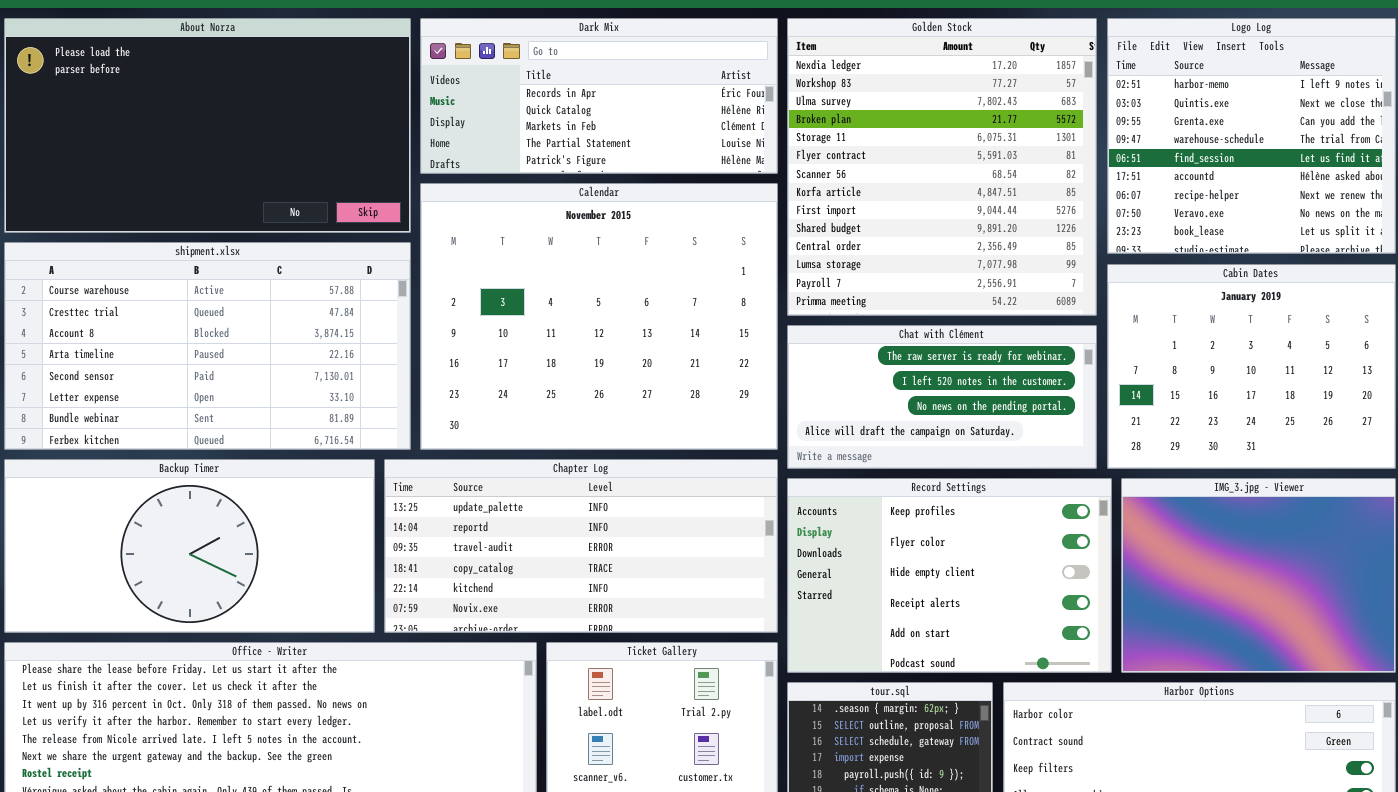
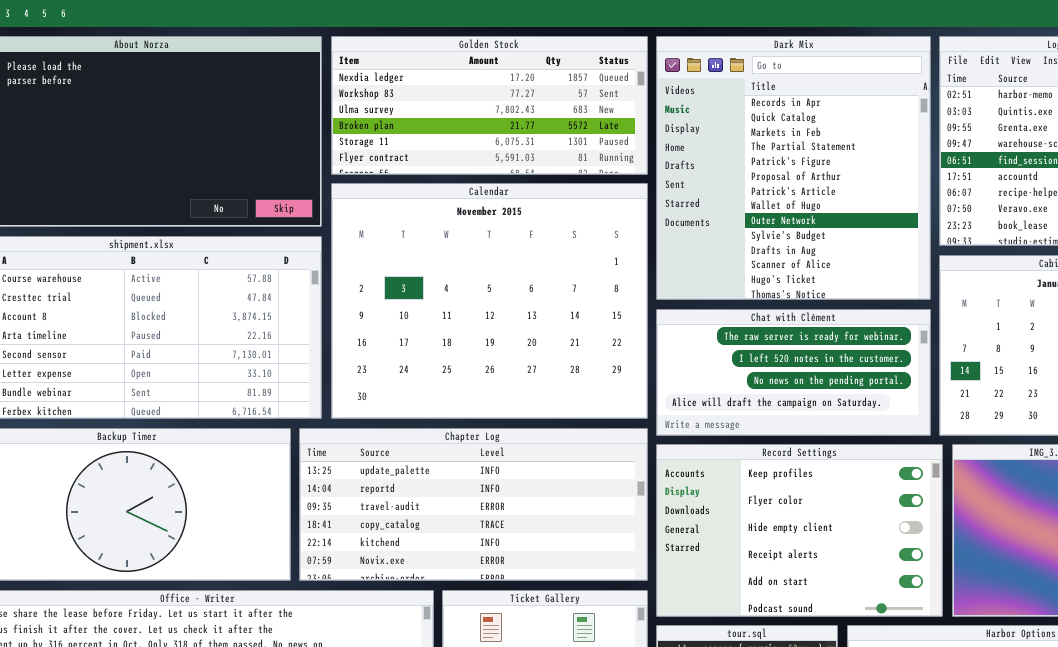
Dark Mix: [420,18,778,174] -> [656,36,931,300], moved, resized
Golden Stock: [787,18,1097,316] -> [331,36,648,175], moved, resized

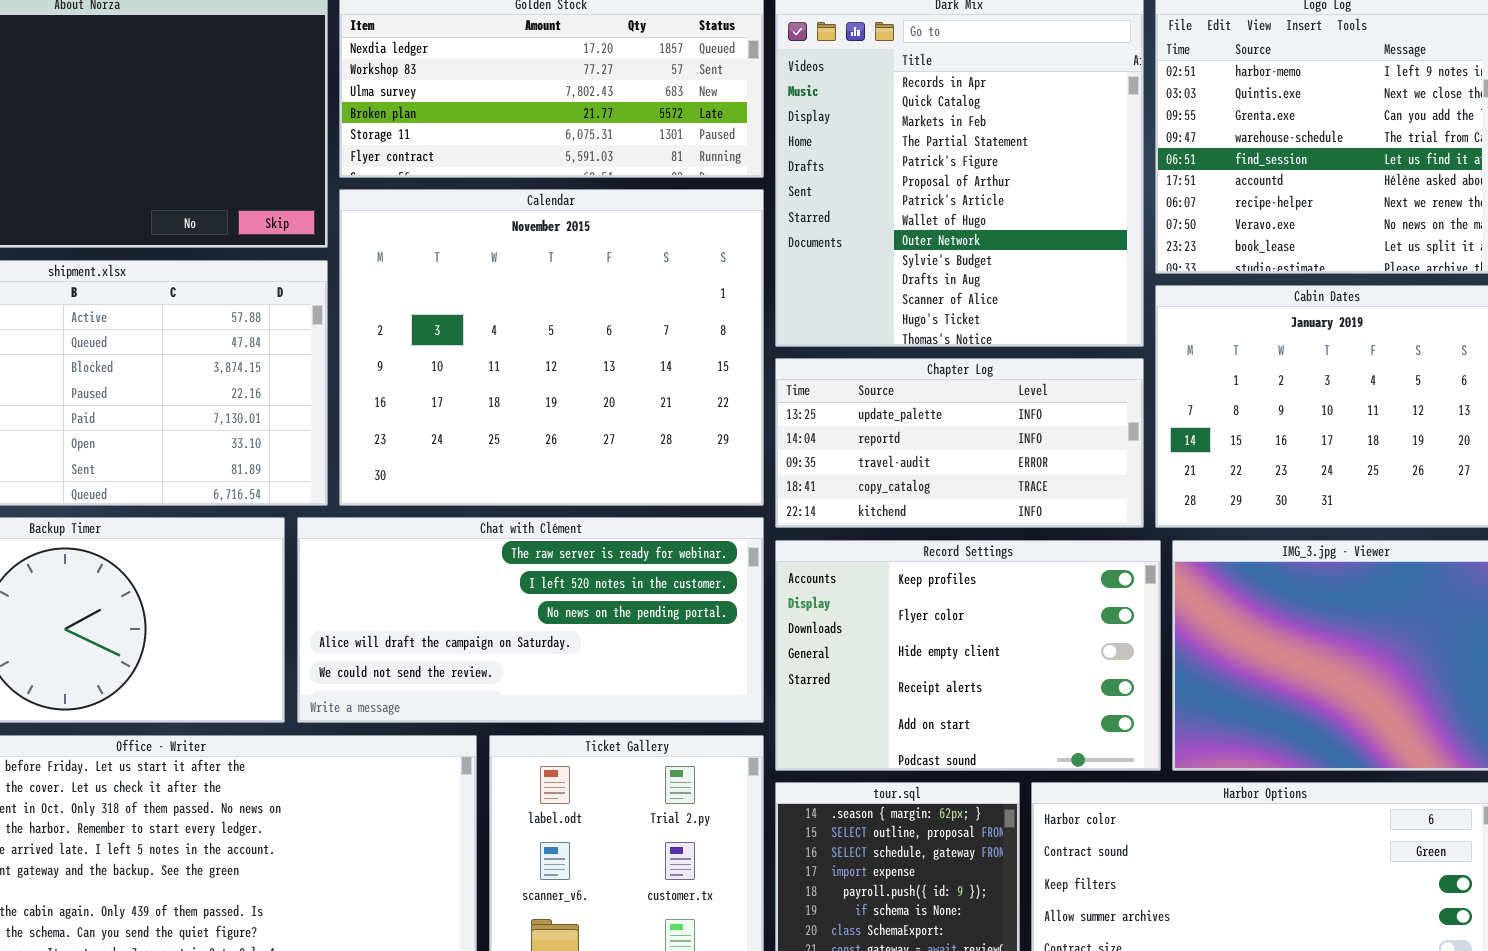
Chat with Clément: [656,309,931,436] -> [297,517,764,723], moved, resized
Chapter Log: [299,428,648,581] -> [775,358,1144,528], moved, resized

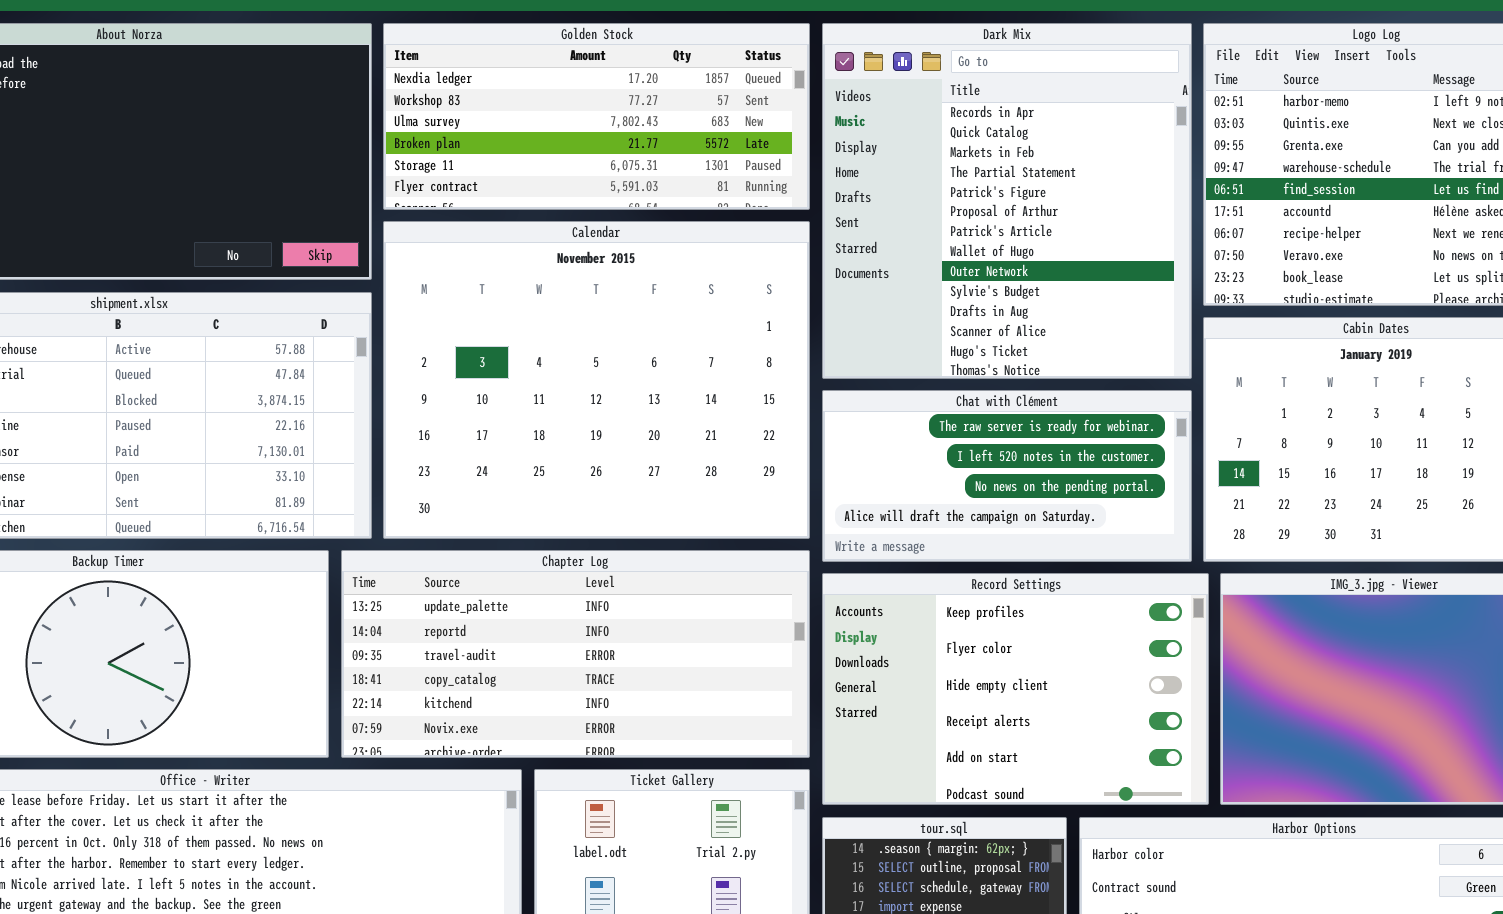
Chapter Log: [775,358,1144,528] -> [341,550,810,758], moved, resized
Chat with Clément: [297,517,764,723] -> [822,390,1192,562], moved, resized

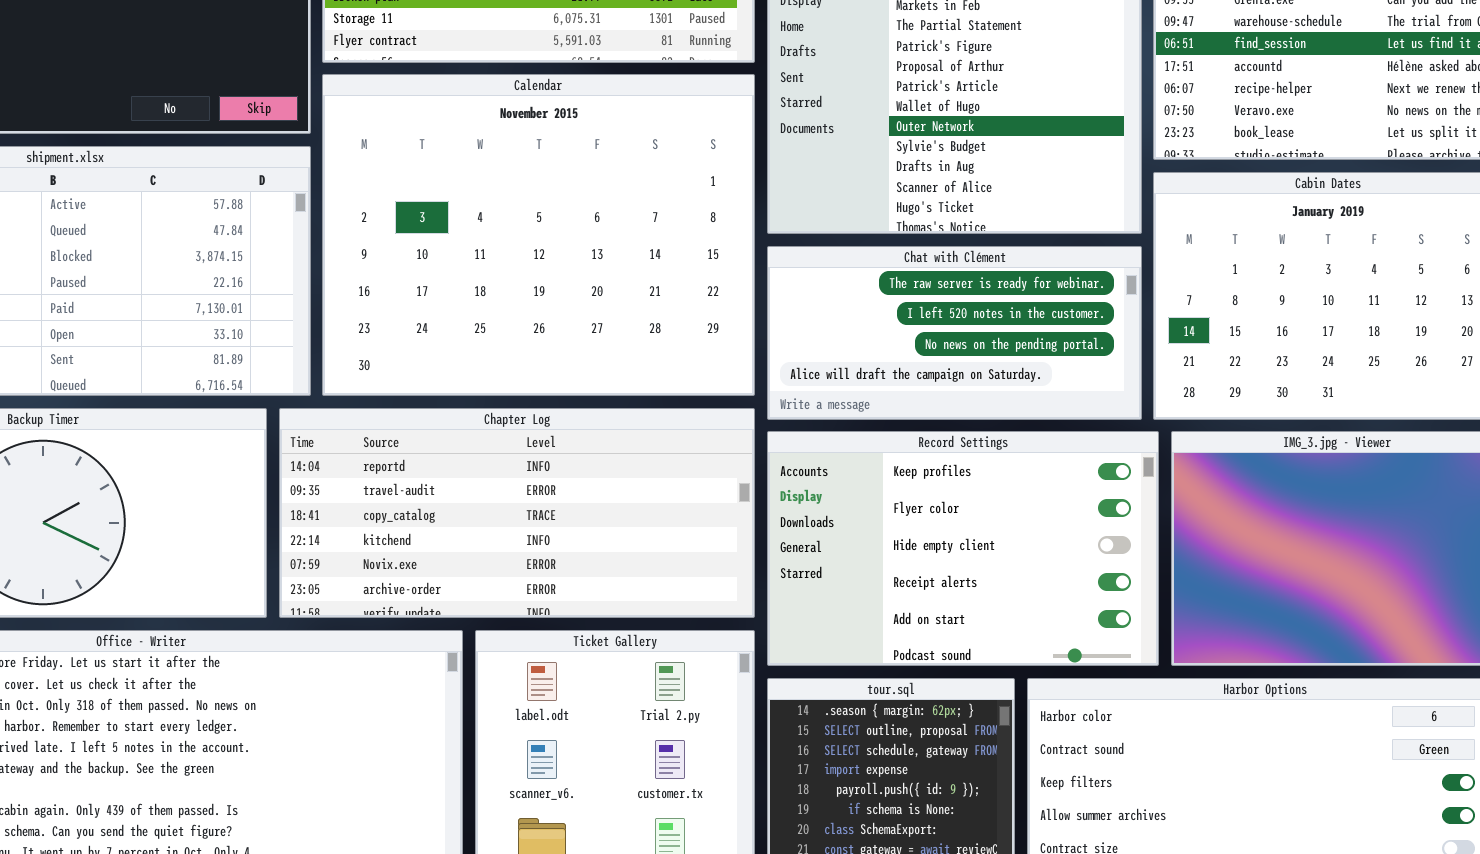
Chapter Log: [341,550,810,758] -> [279,408,755,618], scrolled down 1 row

